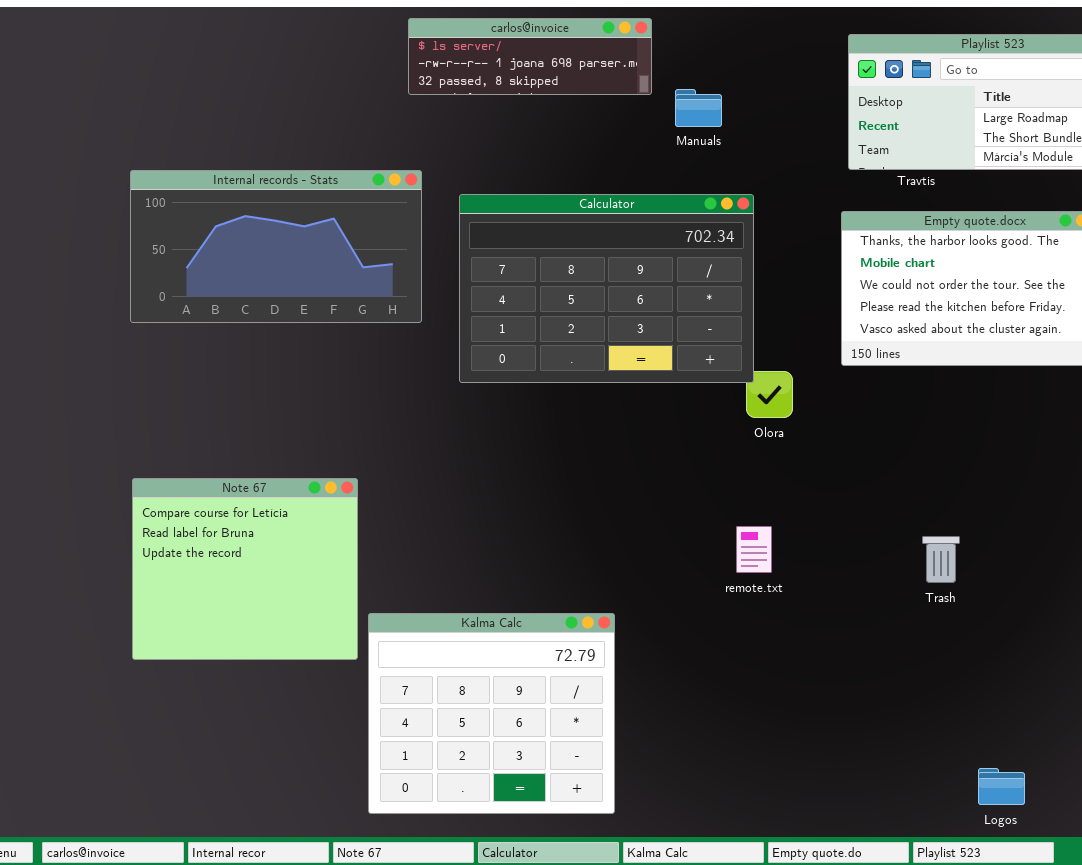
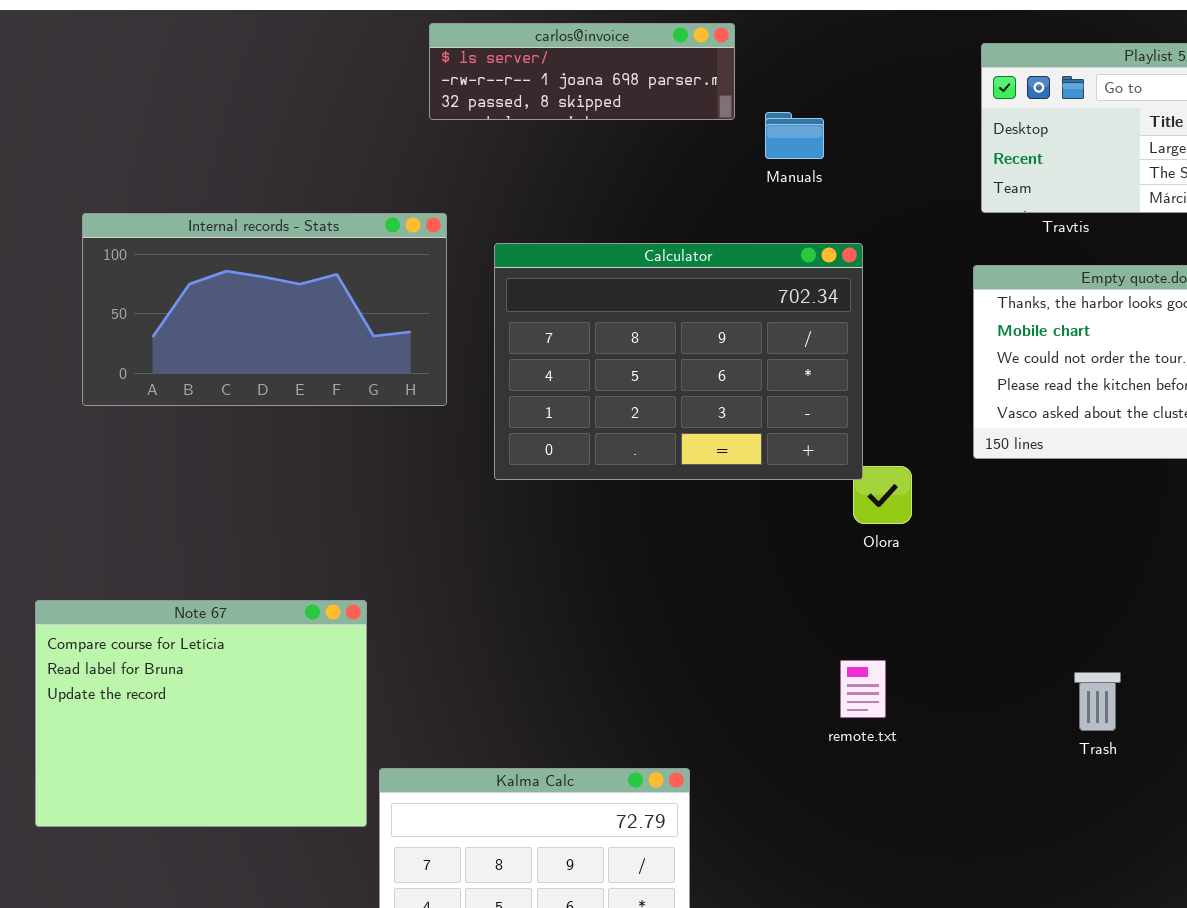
Note 67: [132,478,358,660] -> [35,600,367,827], resized

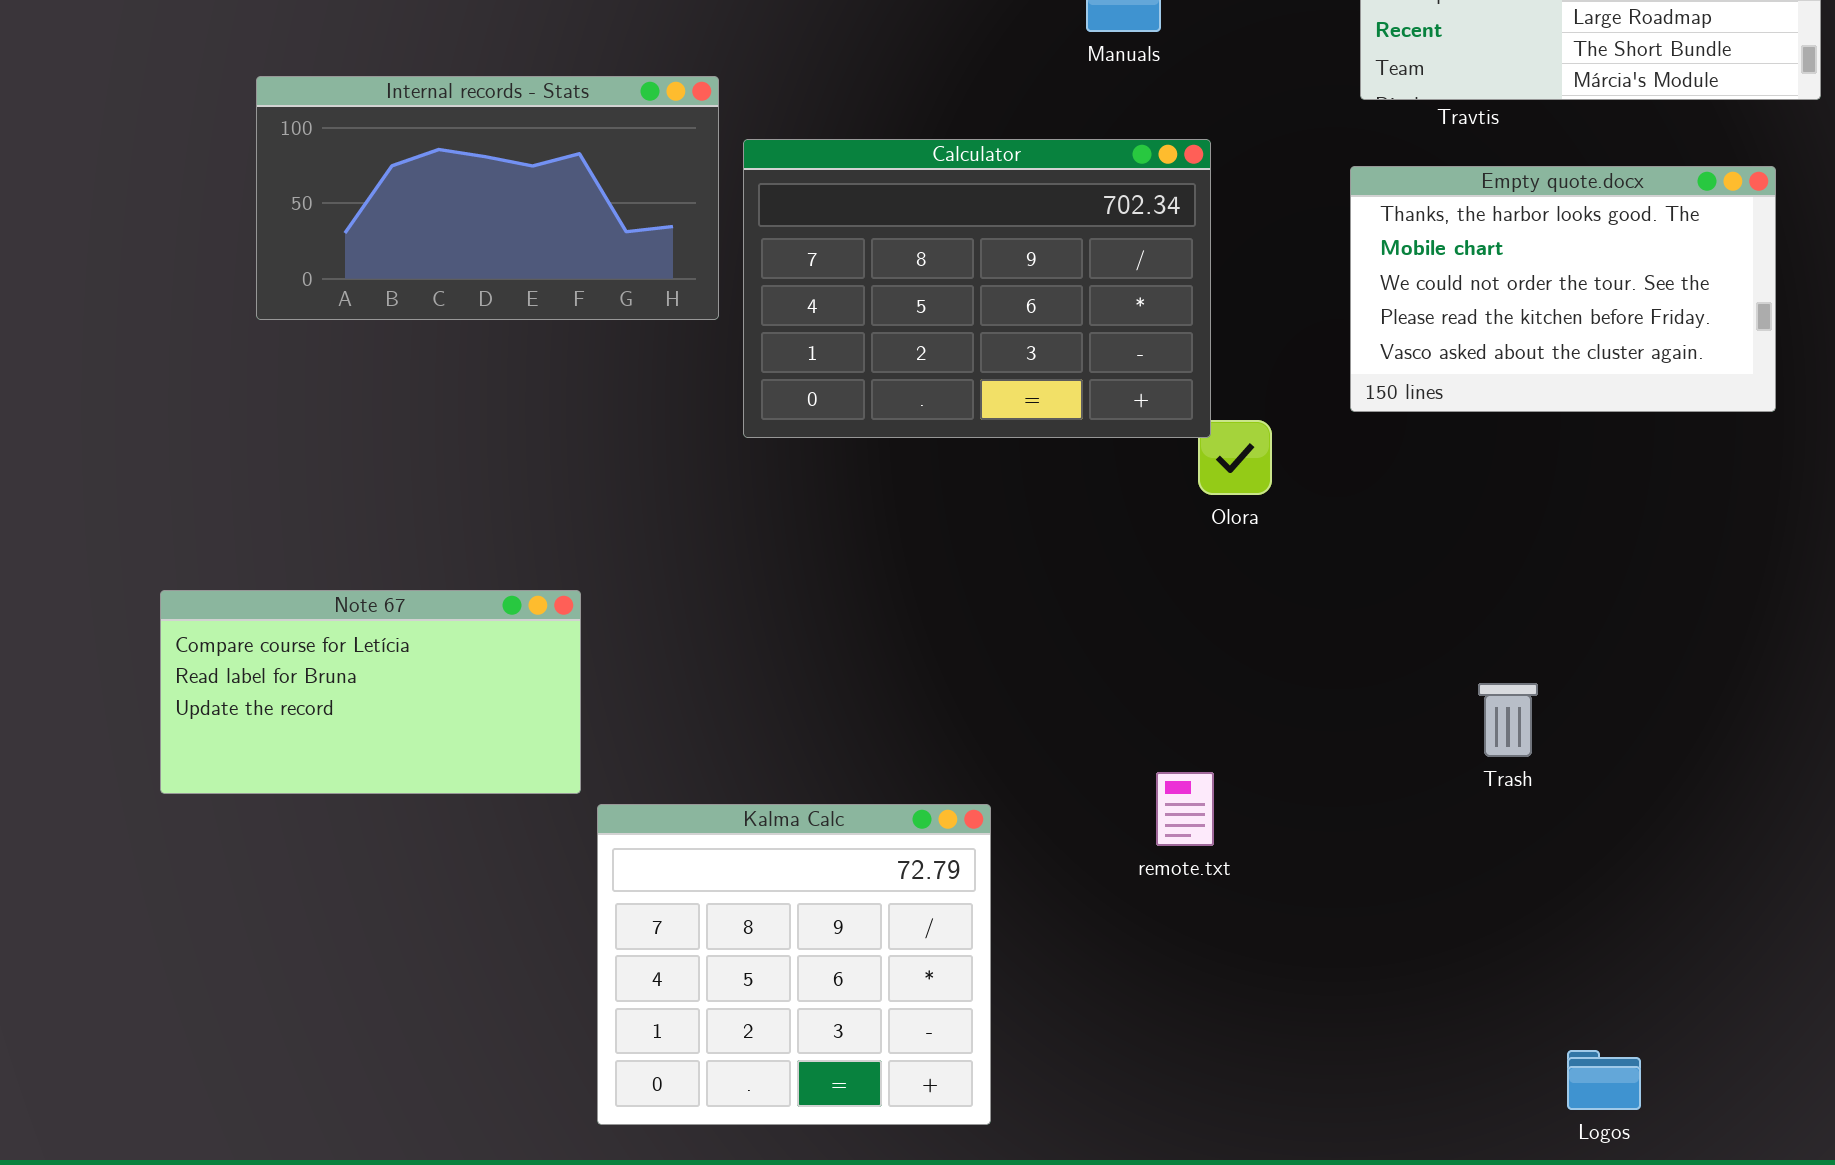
Internal records - Stats: [82,213,447,406] -> [256,76,719,320], moved
Note 67: [35,600,367,827] -> [160,590,581,794], resized
remote.txt: [840,660,886,718] -> [1156,772,1214,846], moved

